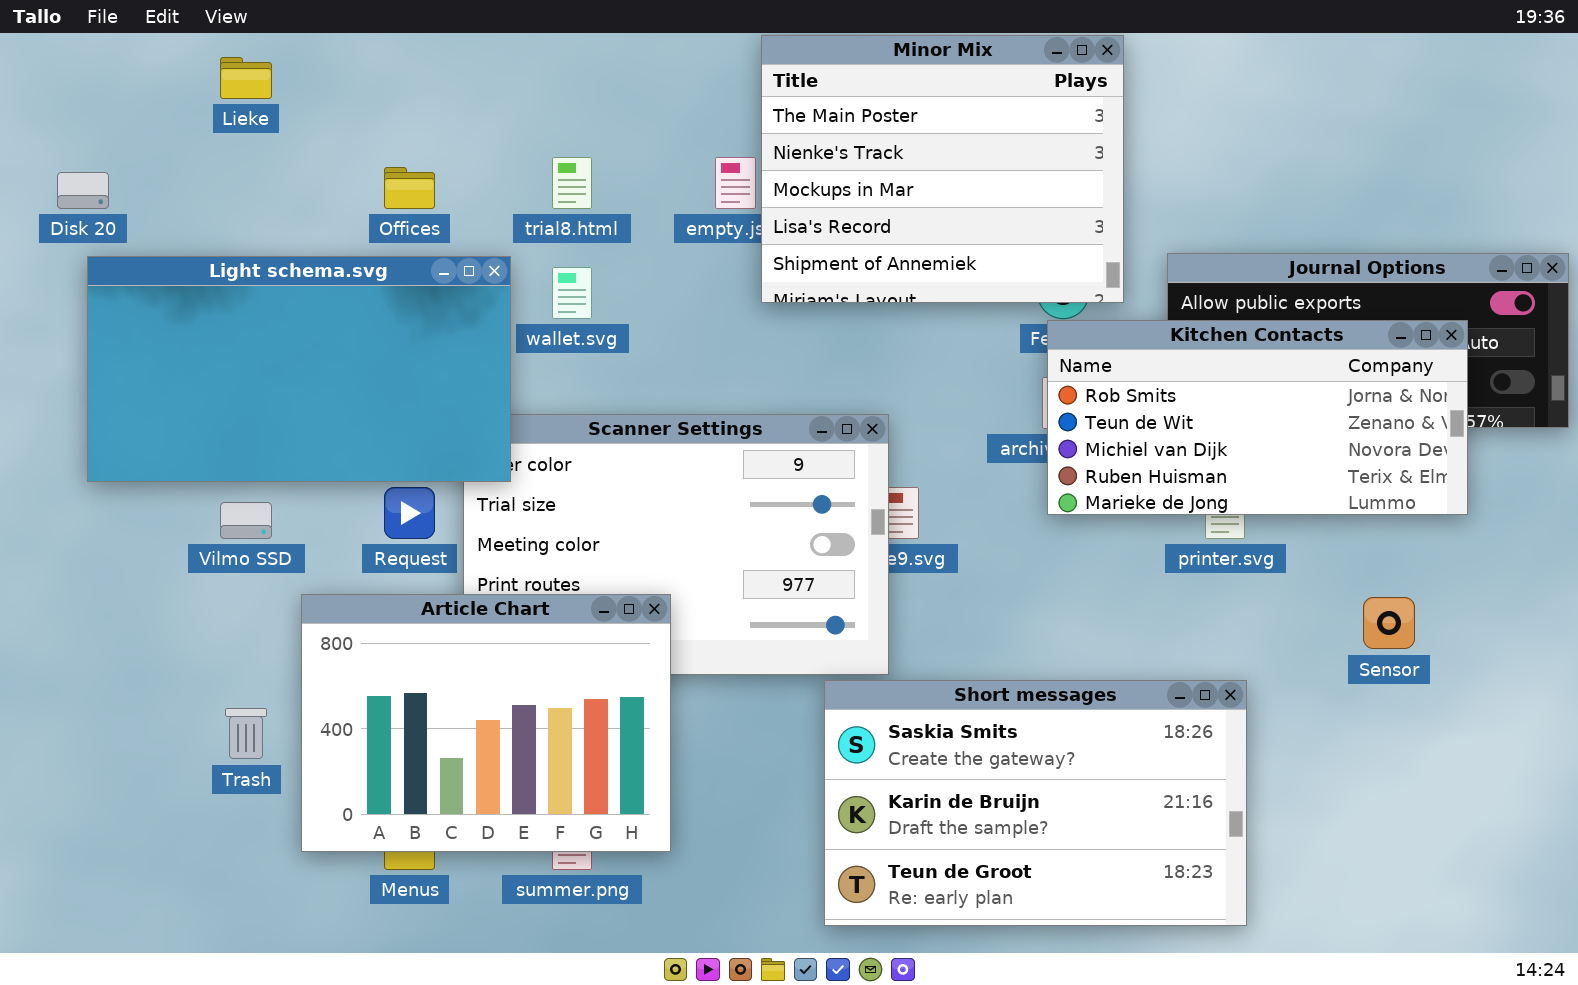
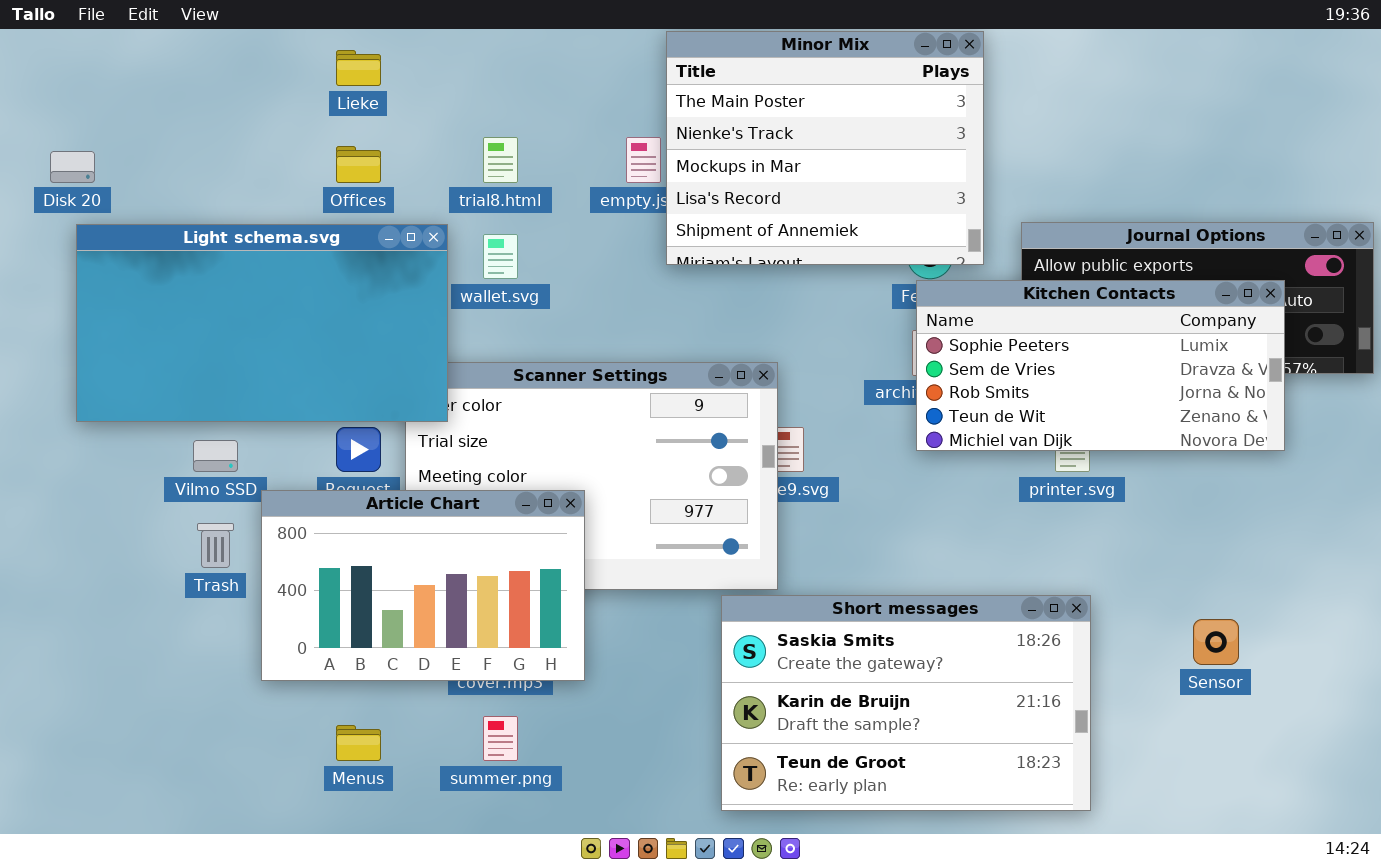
Lieke: [220,57,272,99] -> [336,50,381,86], moved
Kitchen Contacts: [1047,320,1468,515] -> [916,280,1285,451], scrolled up 2 rows
Article Chart: [301,594,671,852] -> [261,490,585,681], moved, resized
Sensor: [1363,597,1415,649] -> [1193,619,1239,665], moved
Trash: [225,708,267,759] -> [197,523,234,568], moved

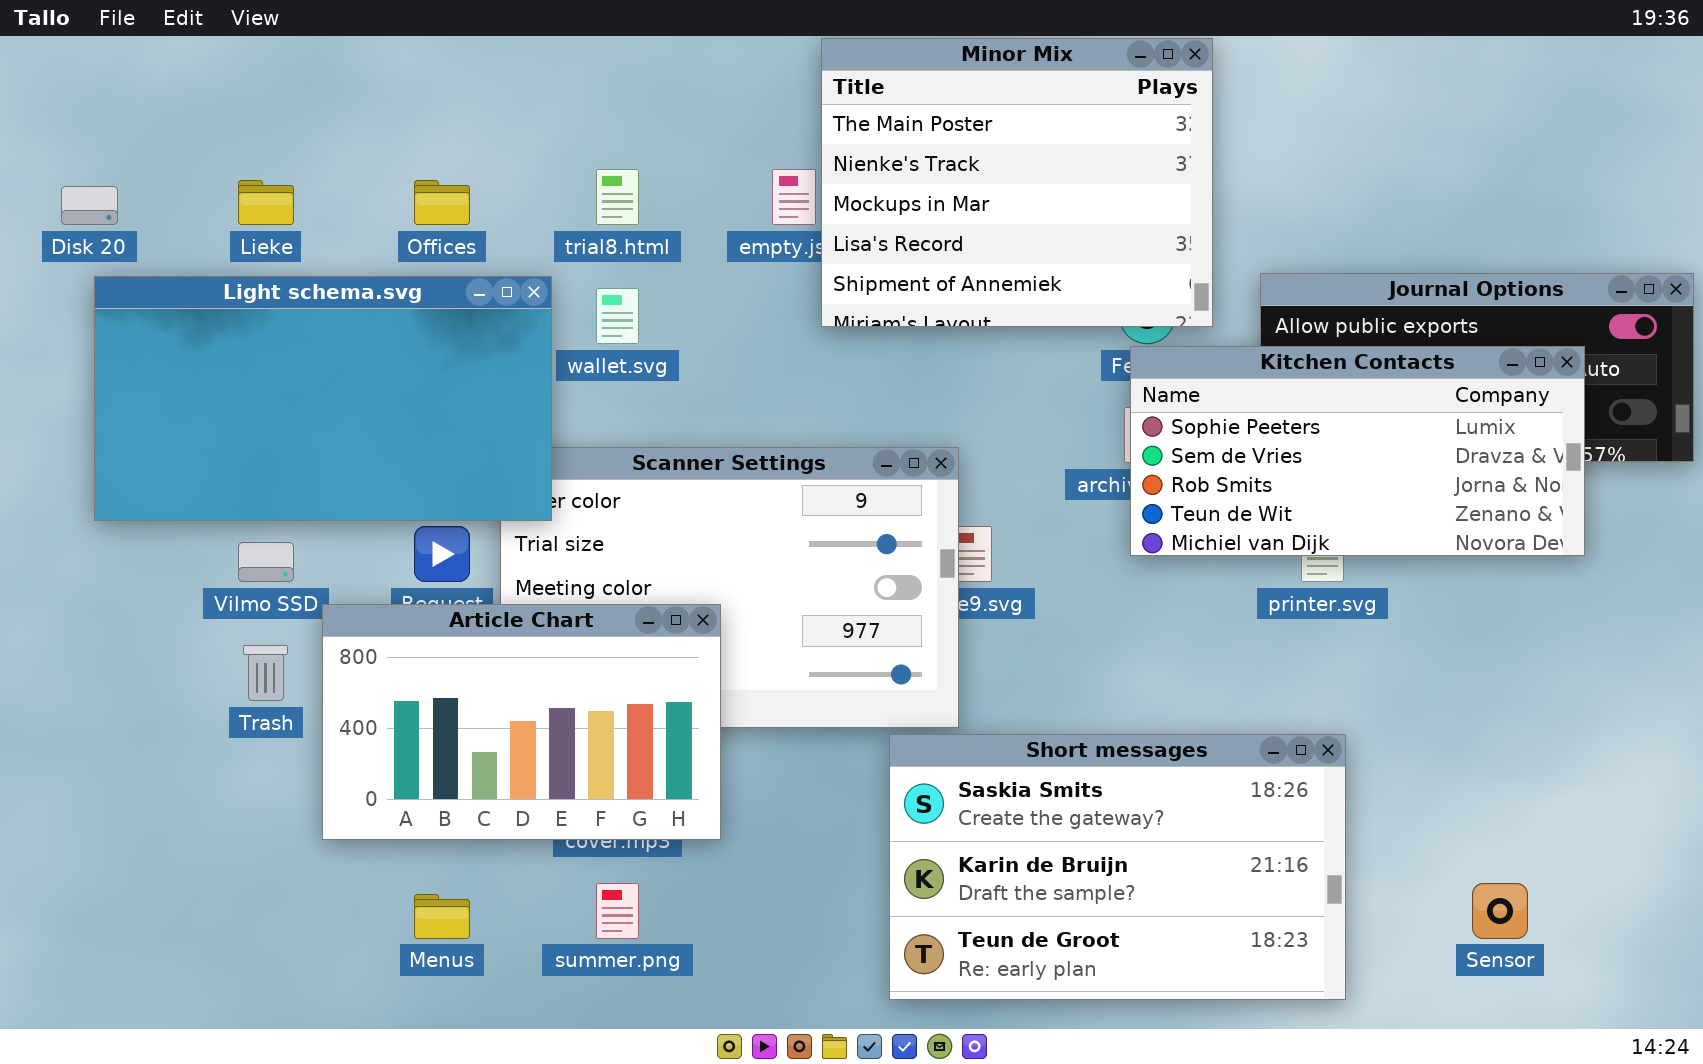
Lieke: [336,50,381,86] -> [238,180,294,225], moved
Sensor: [1193,619,1239,665] -> [1472,883,1528,939], moved

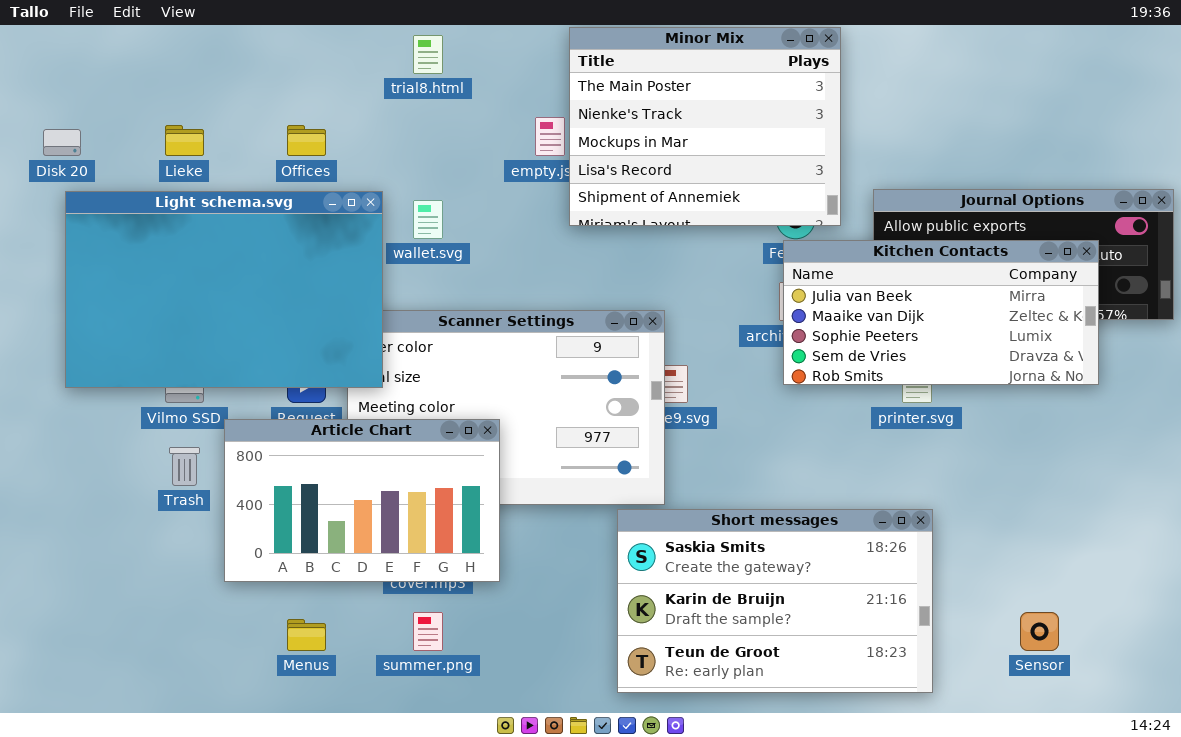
trial8.html: [596,169,639,225] -> [413,35,443,74], moved
Light schema.svg: [94,276,552,521] -> [65,191,383,388], resized
Kitchen Contacts: [1130,346,1585,556] -> [783,240,1099,385], scrolled up 2 rows

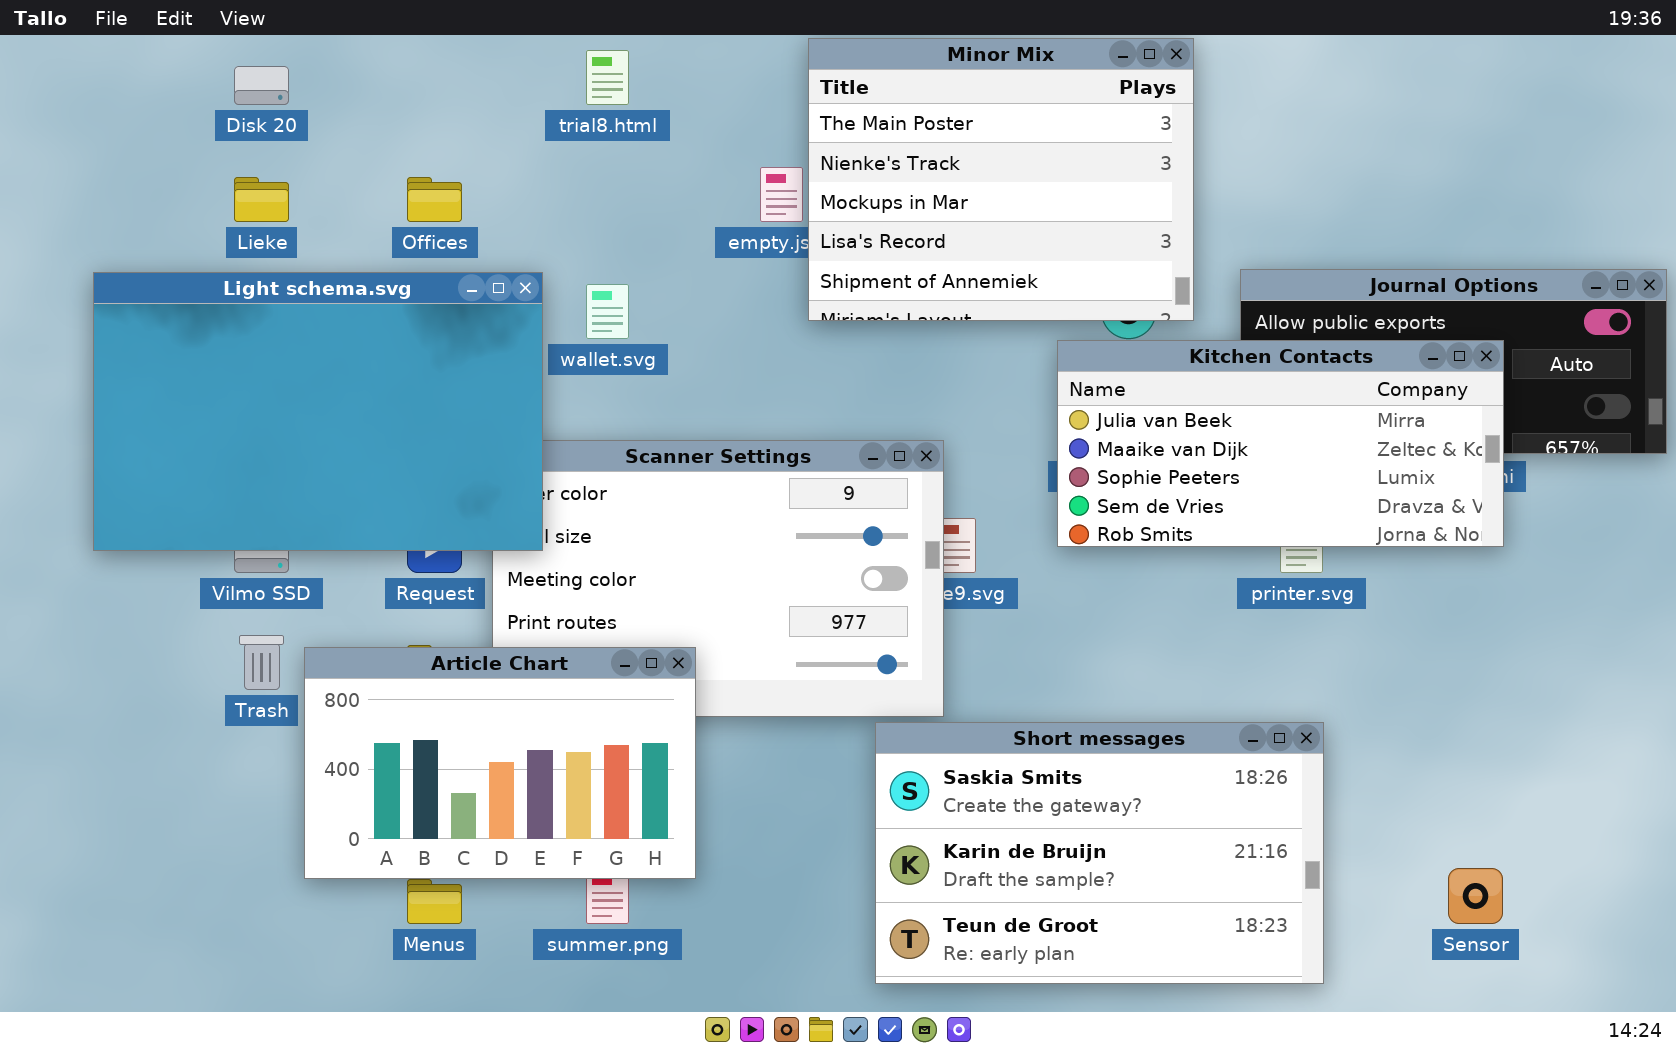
Disk 20: [43,129,81,156] -> [234,66,289,105], moved
Kitchen Contacts: [783,240,1099,385] -> [1057,340,1504,547], moved
Article Chart: [224,419,500,582] -> [304,647,696,879], moved

